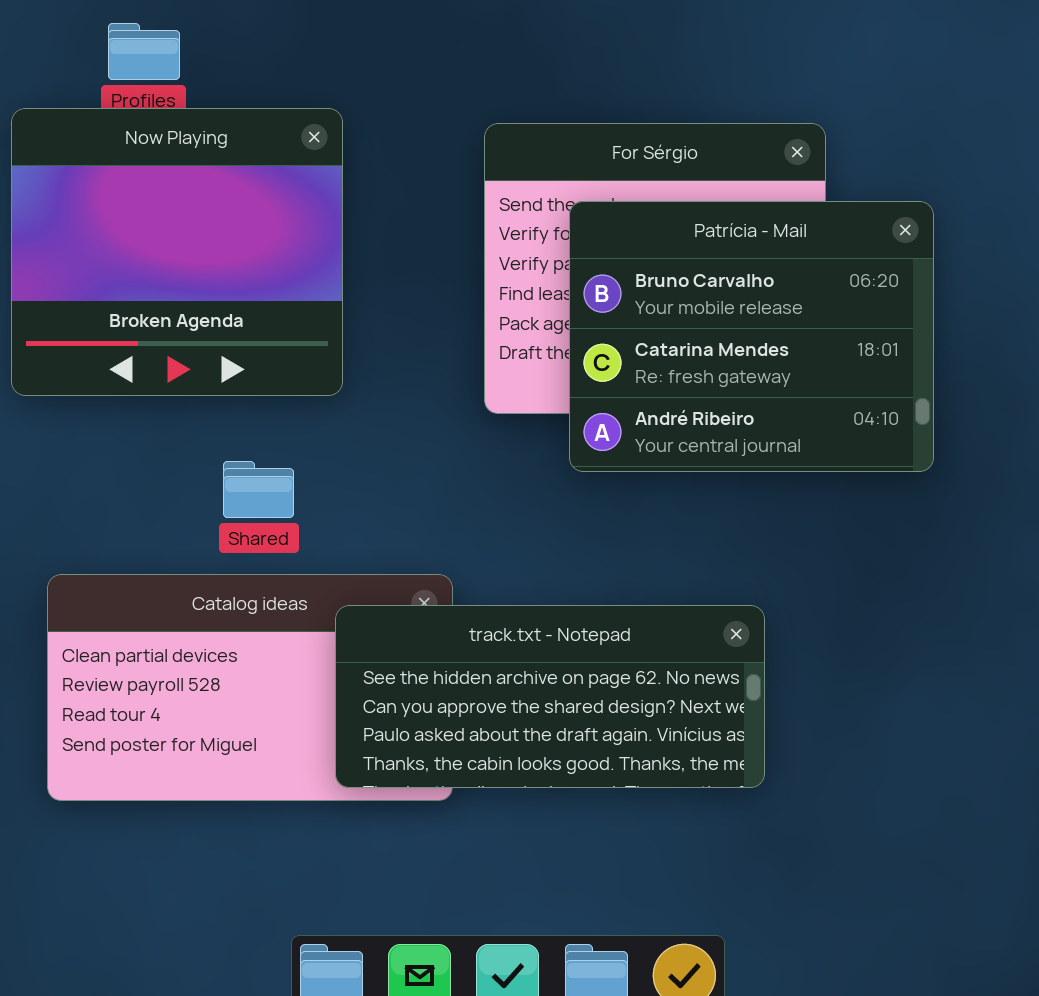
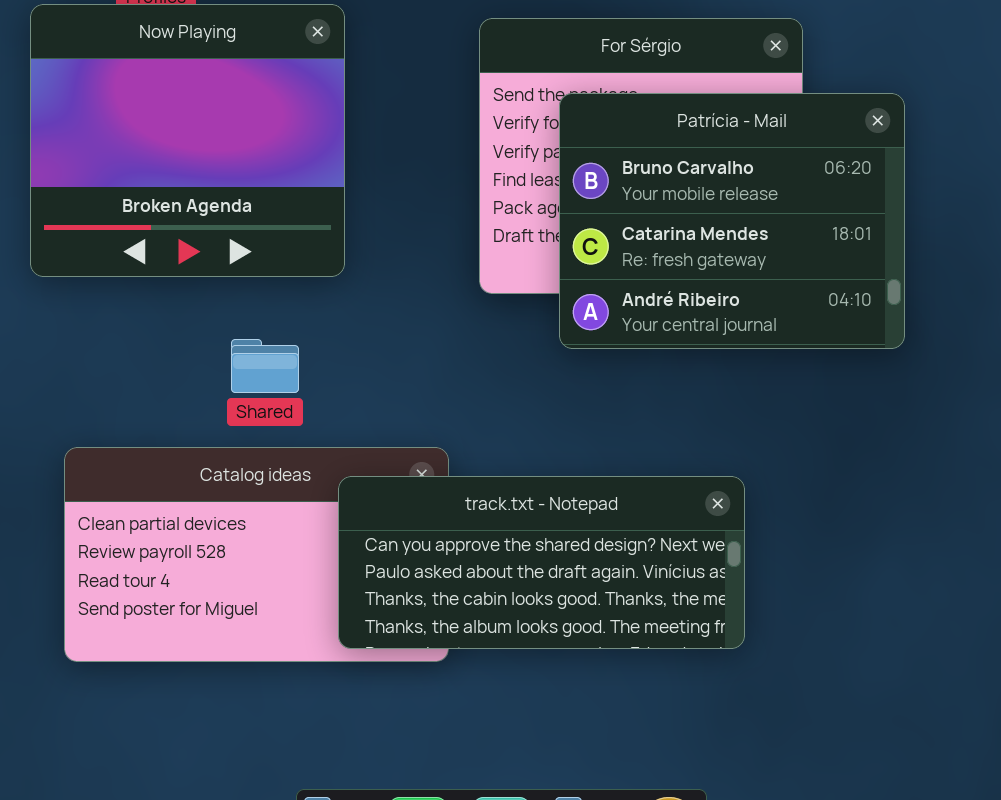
track.txt - Notepad: [335,605,765,788] -> [338,476,745,649], scrolled down 1 row

